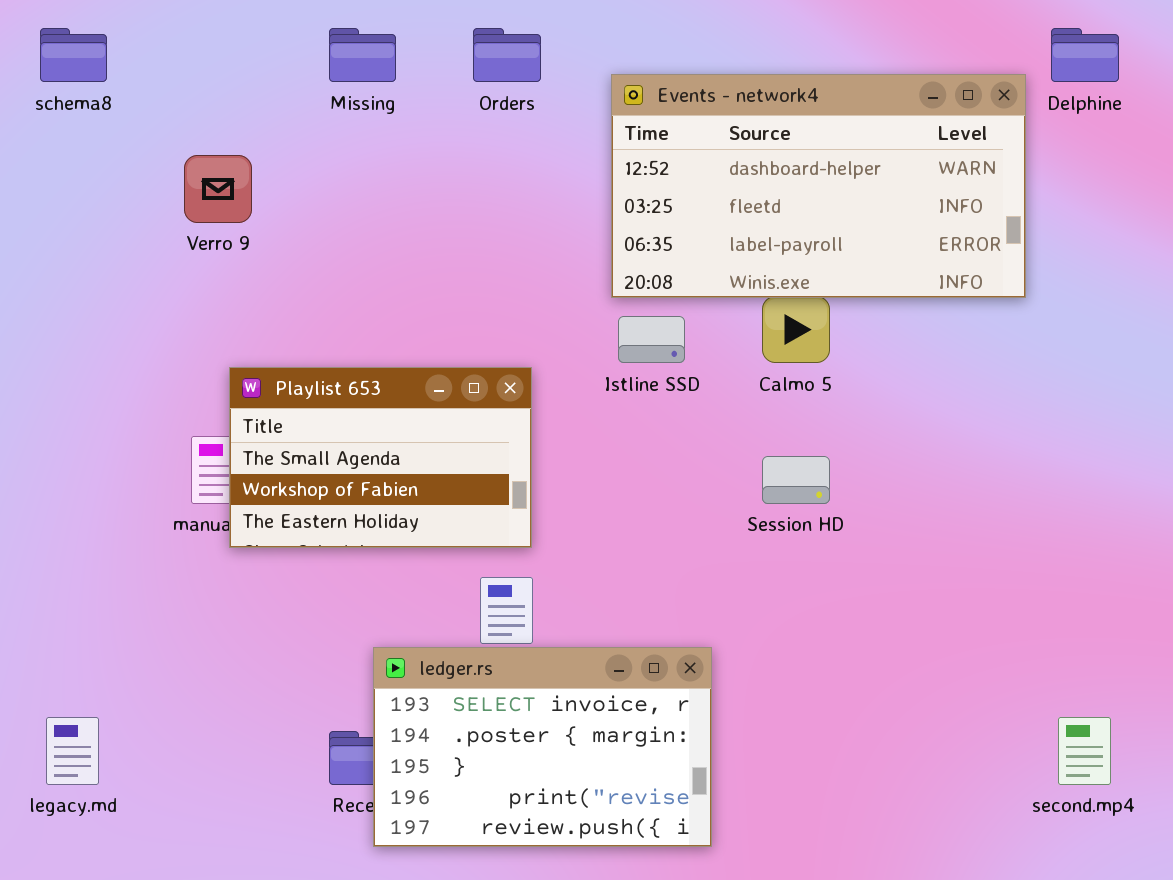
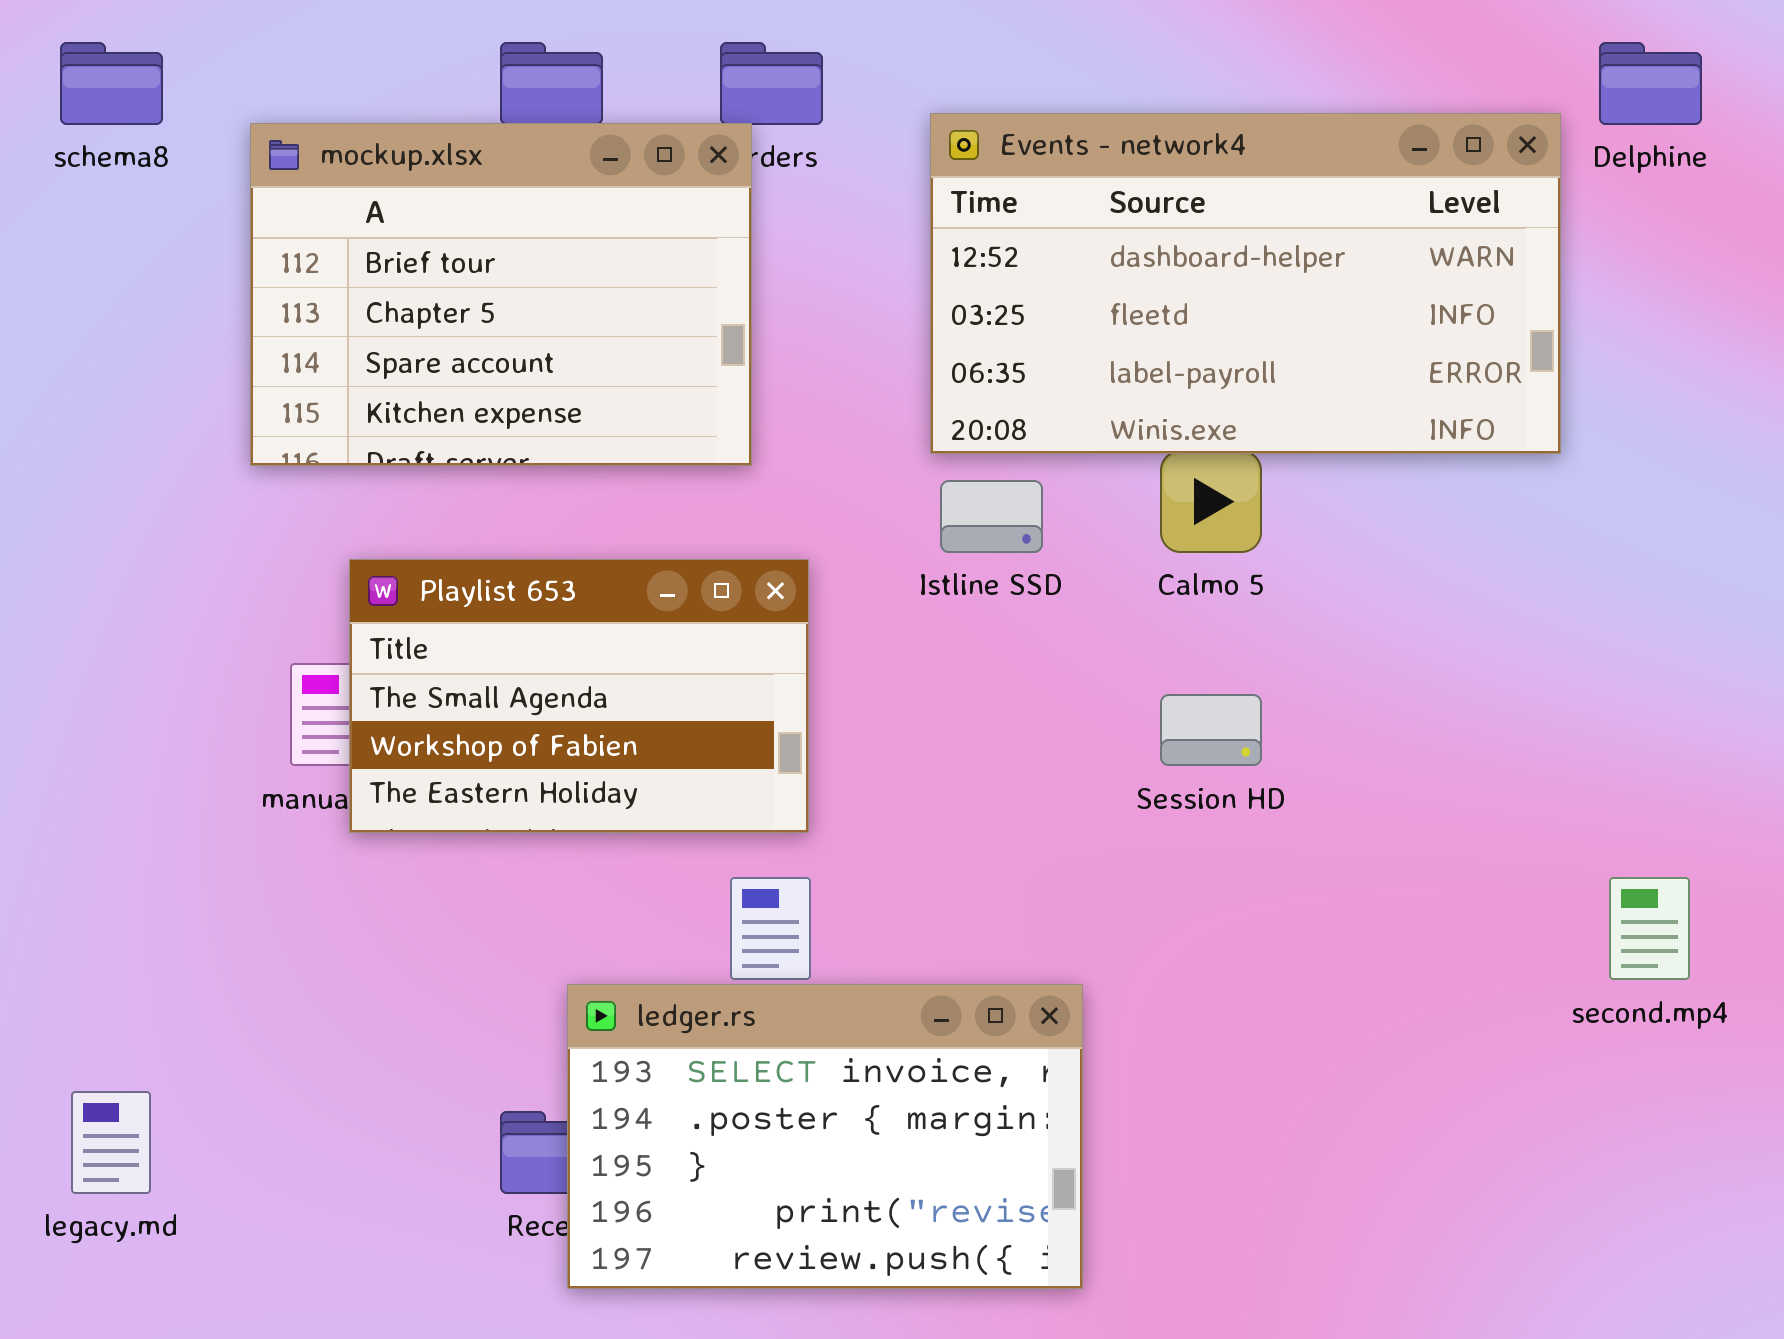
mockup.xlsx: none -> [250,123,752,466], opened
second.mp4: [1058,717,1111,785] -> [1609,877,1690,980], moved

